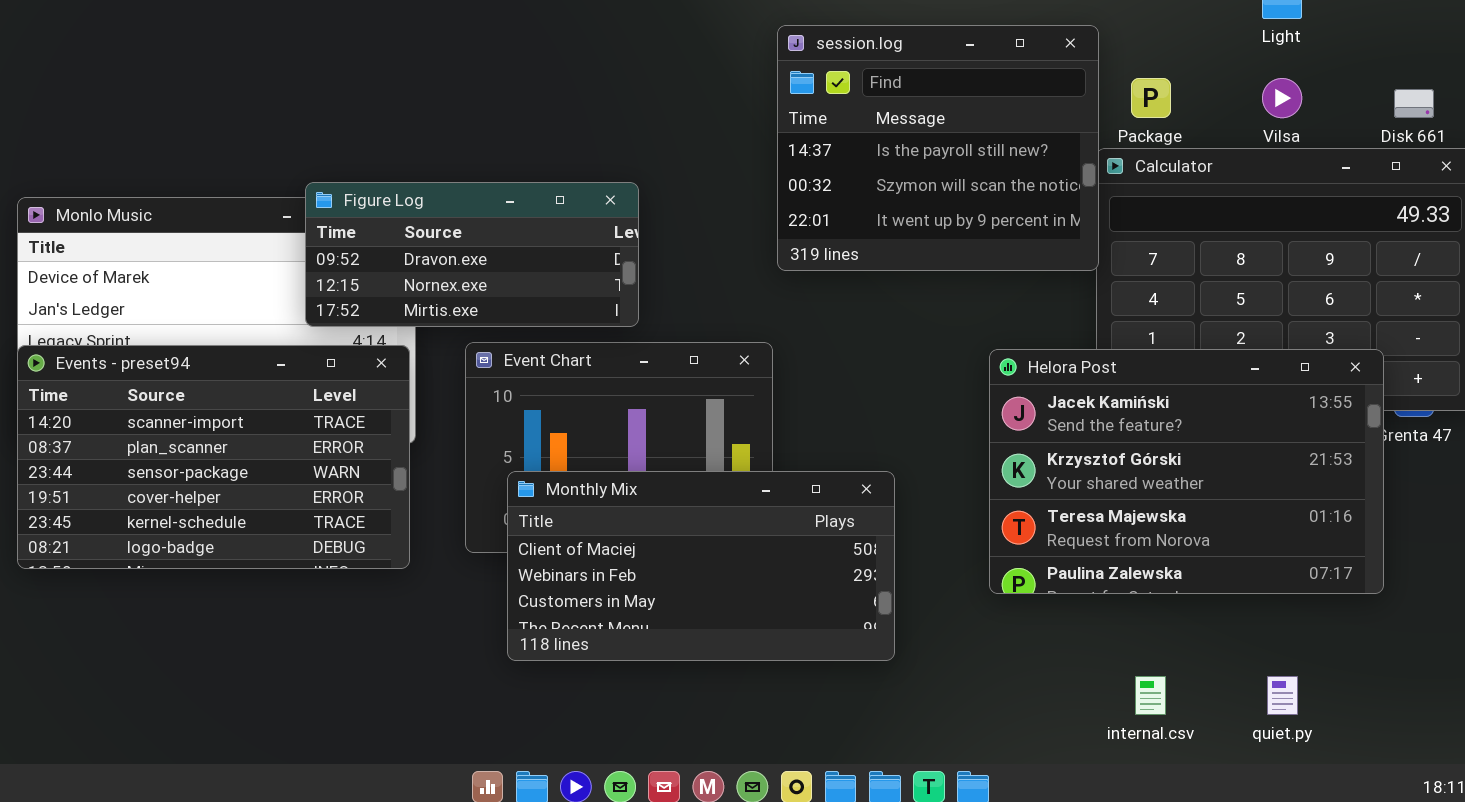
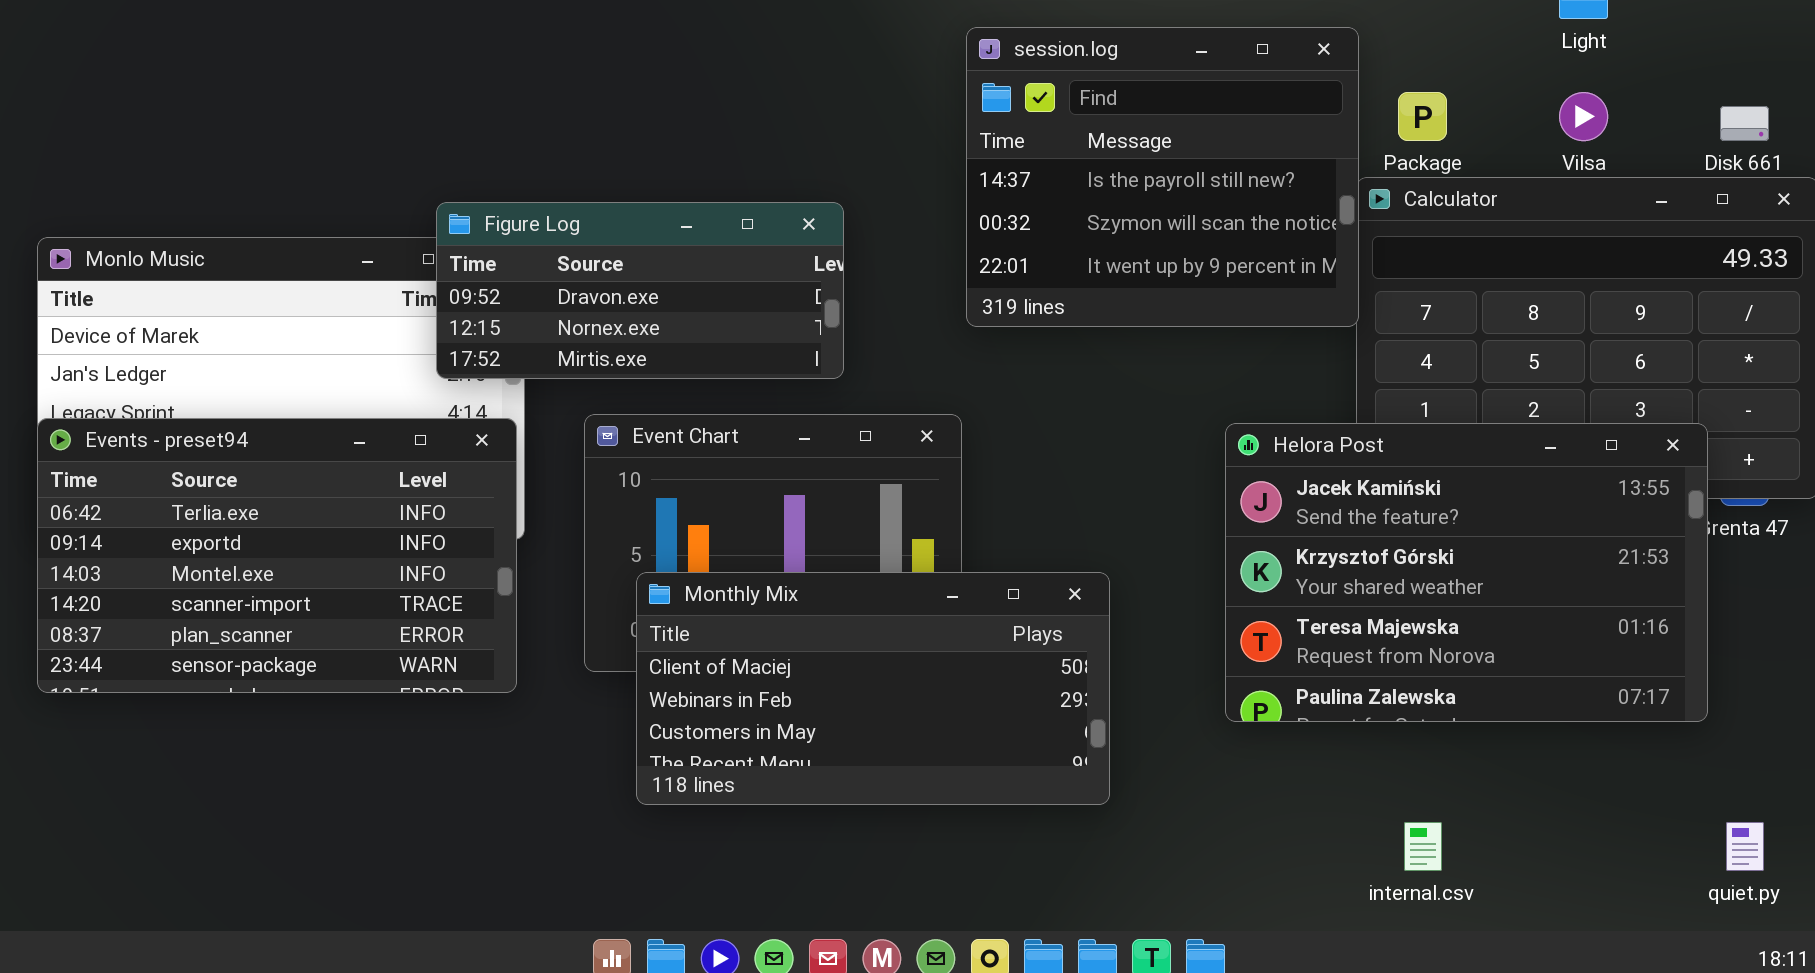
Figure Log: [305,182,639,327] -> [436,202,844,379], moved
Events - preset94: [17,345,410,569] -> [37,418,517,693], scrolled up 3 rows
quiet.py: [1267,676,1298,715] -> [1726,822,1764,871], moved

